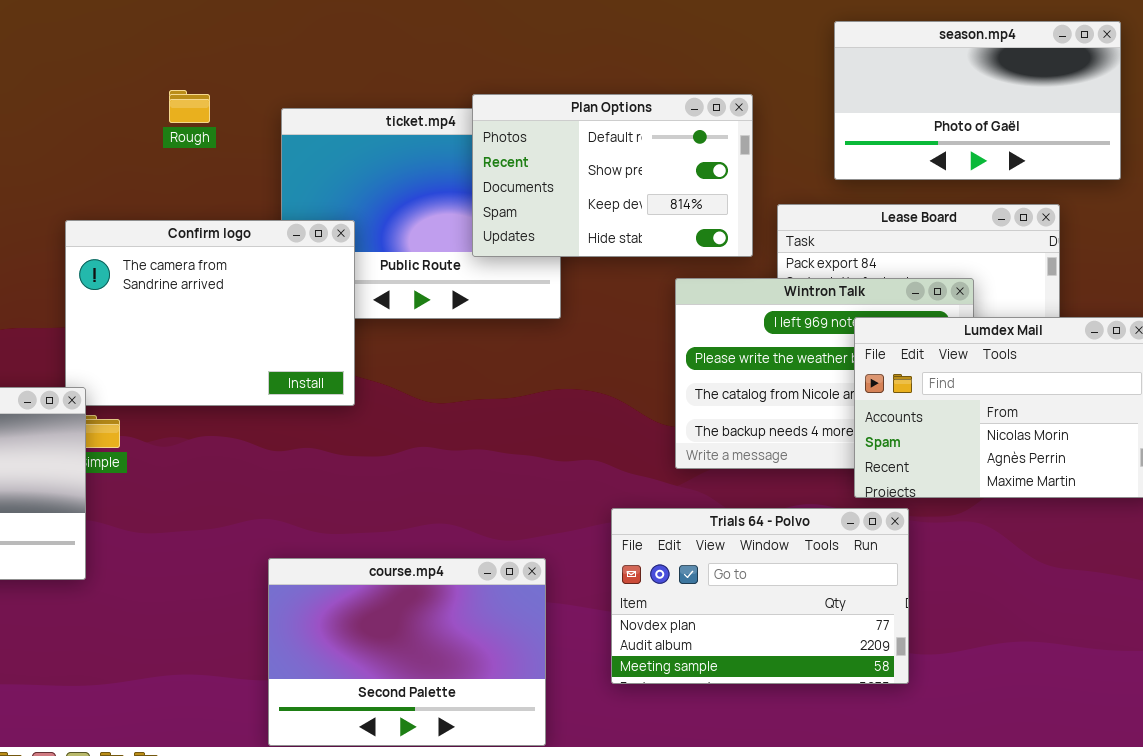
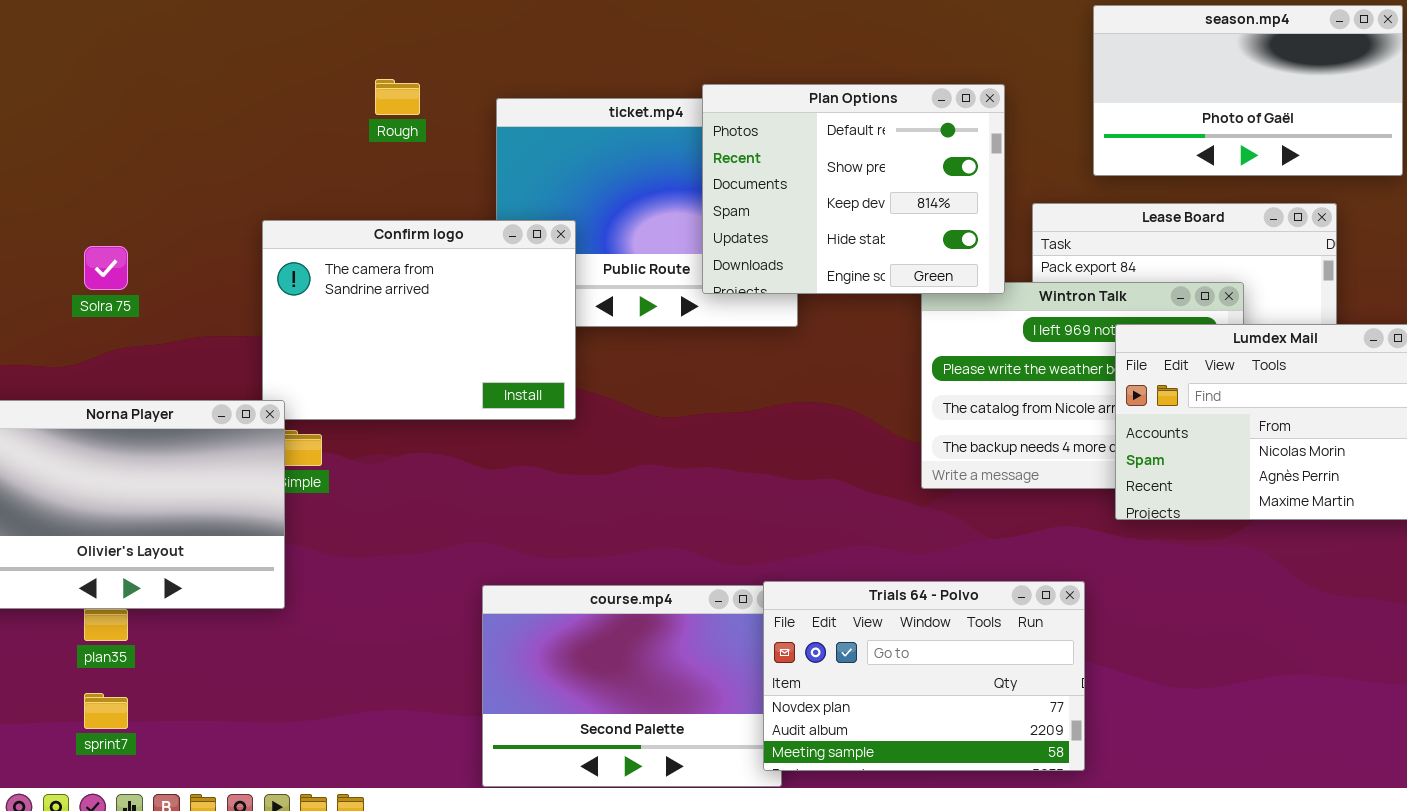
Plan Options: [472,94,753,257] -> [702,84,1005,294], resized
Trials 64 - Polvo: [611,508,909,684] -> [763,581,1085,771], moved

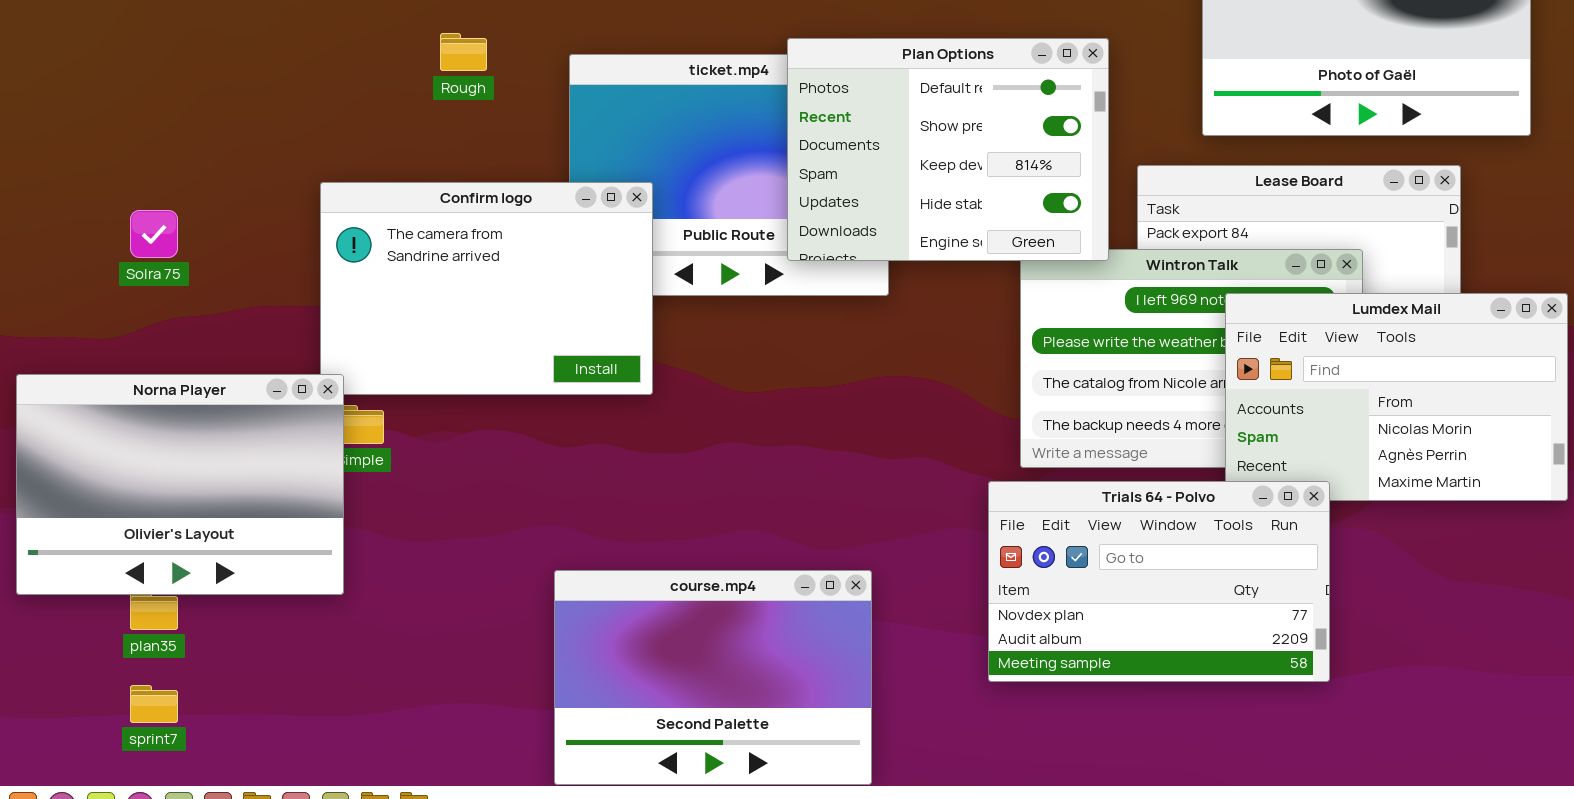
Trials 64 - Polvo: [763,581,1085,771] -> [988,481,1330,682], moved

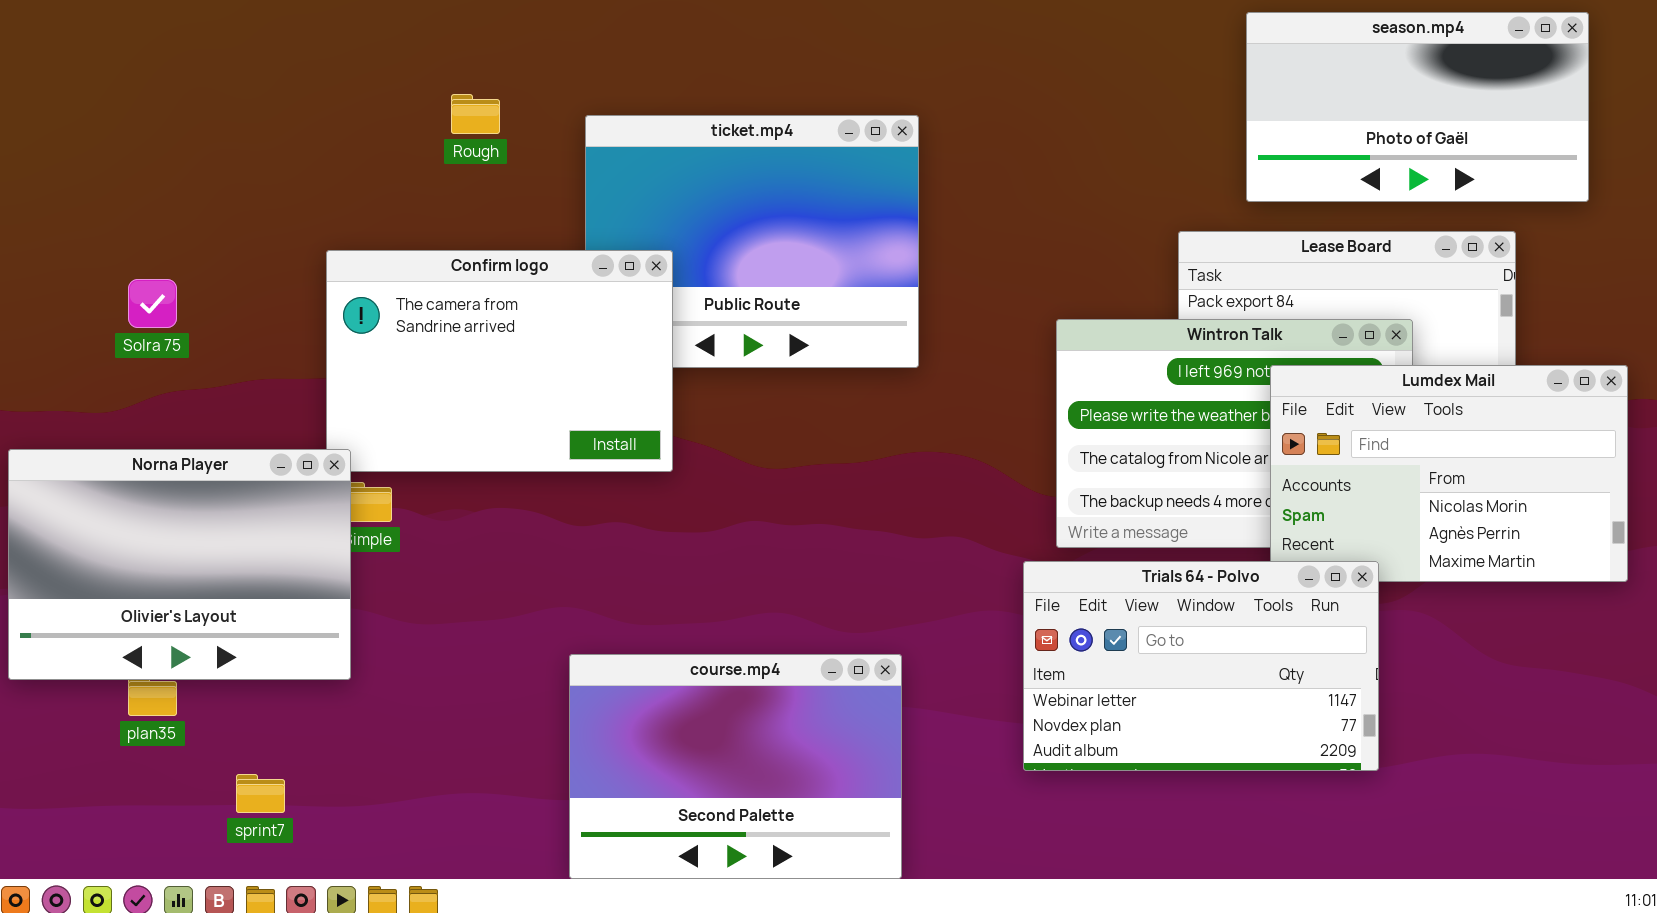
Plan Options: [787,38,1109,261] -> none, closed
Trials 64 - Polvo: [988,481,1330,682] -> [1023,561,1379,771], scrolled up 1 row
sprint7: [130,685,178,723] -> [236,774,285,813], moved

